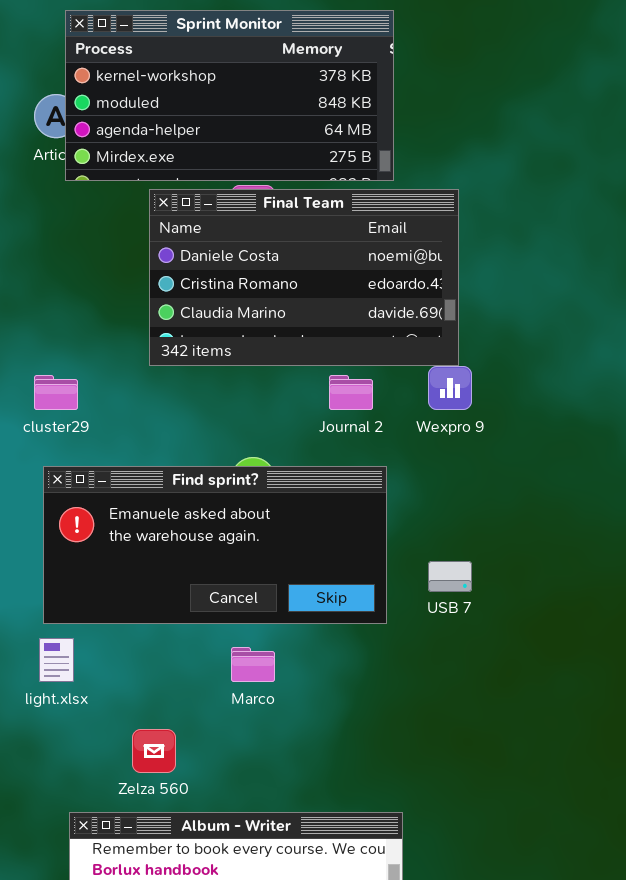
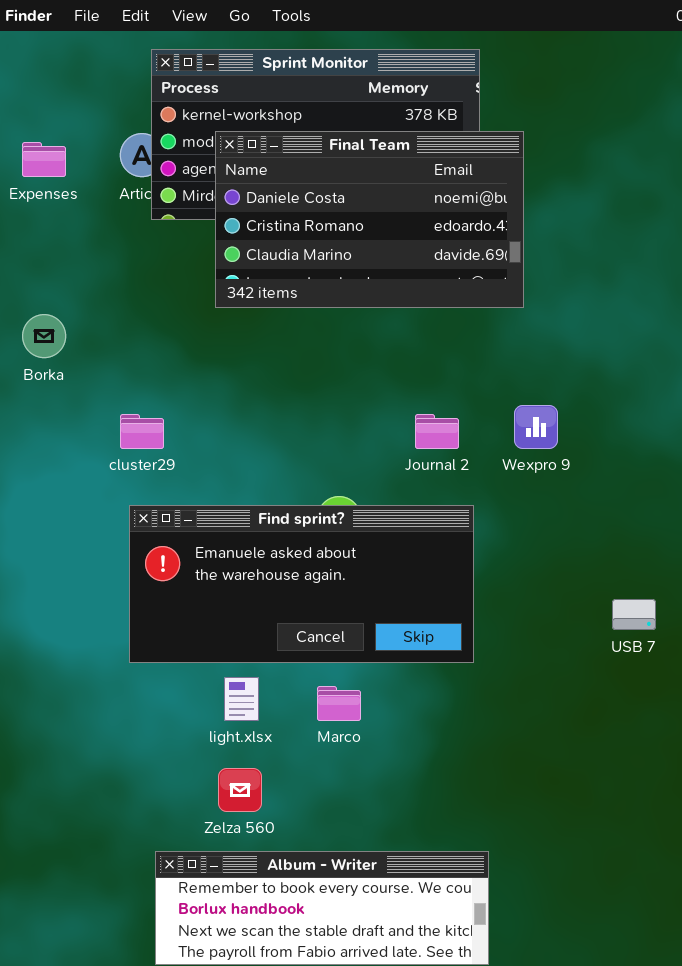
Final Team: [149,189,459,366] -> [215,131,524,308], moved
USB 7: [428,561,472,592] -> [612,599,656,630], moved
light.xlsx: [39,638,74,682] -> [224,677,259,721], moved

